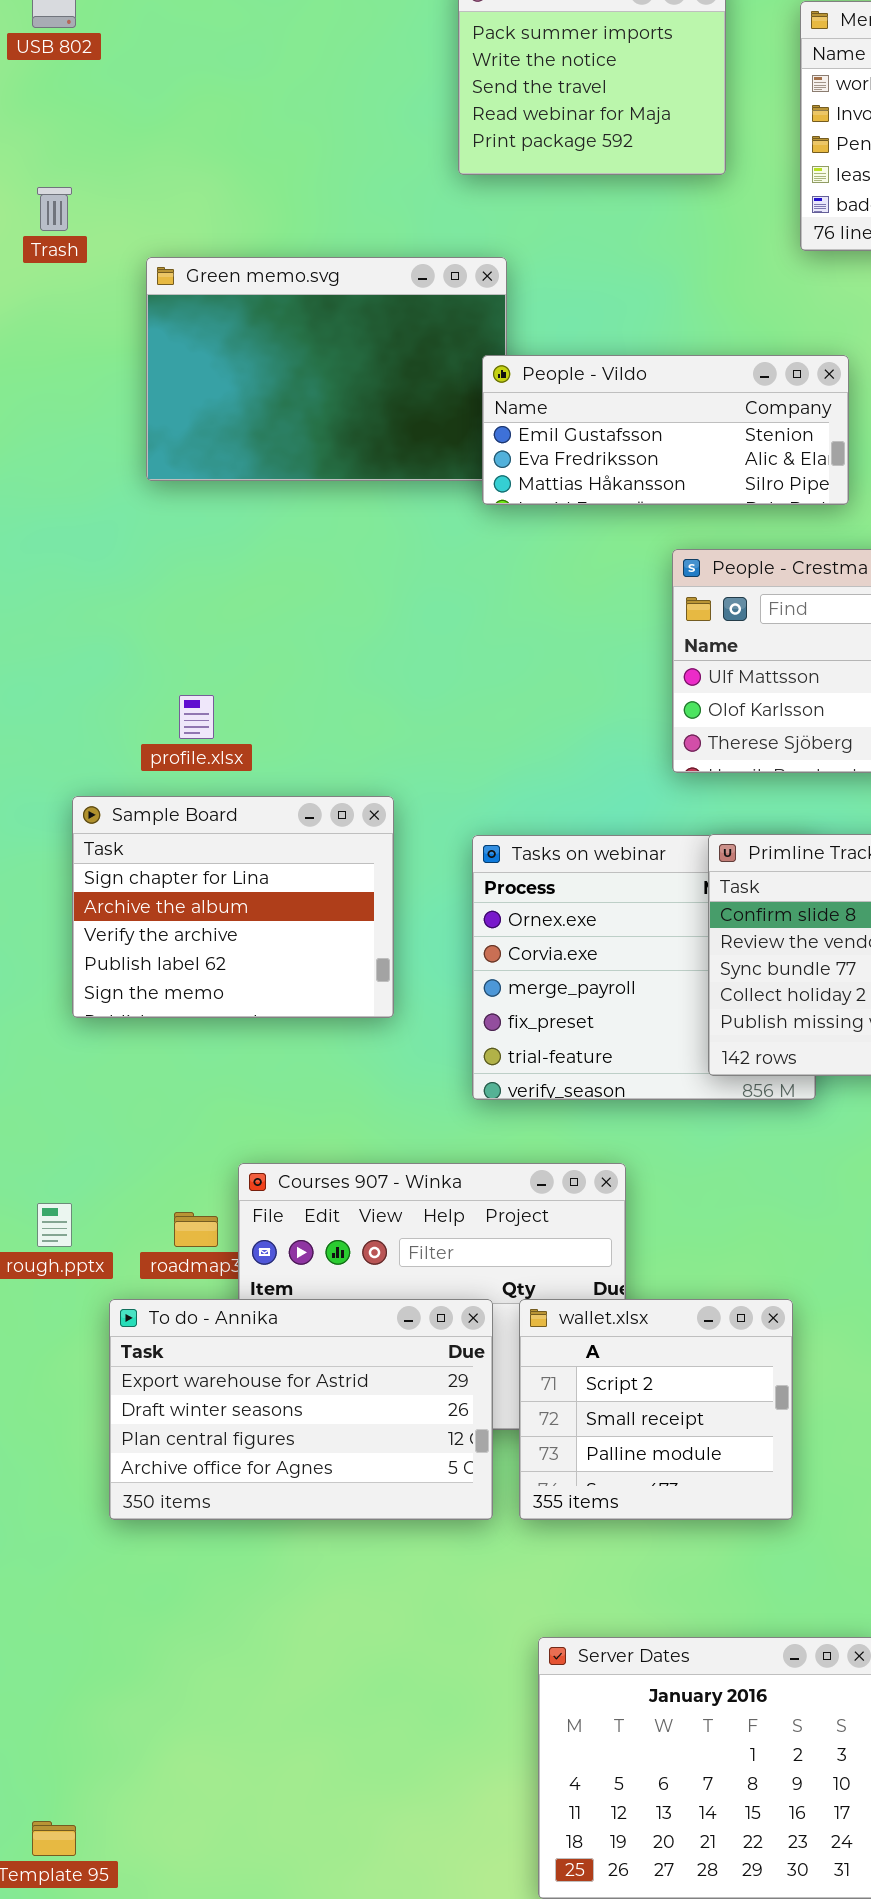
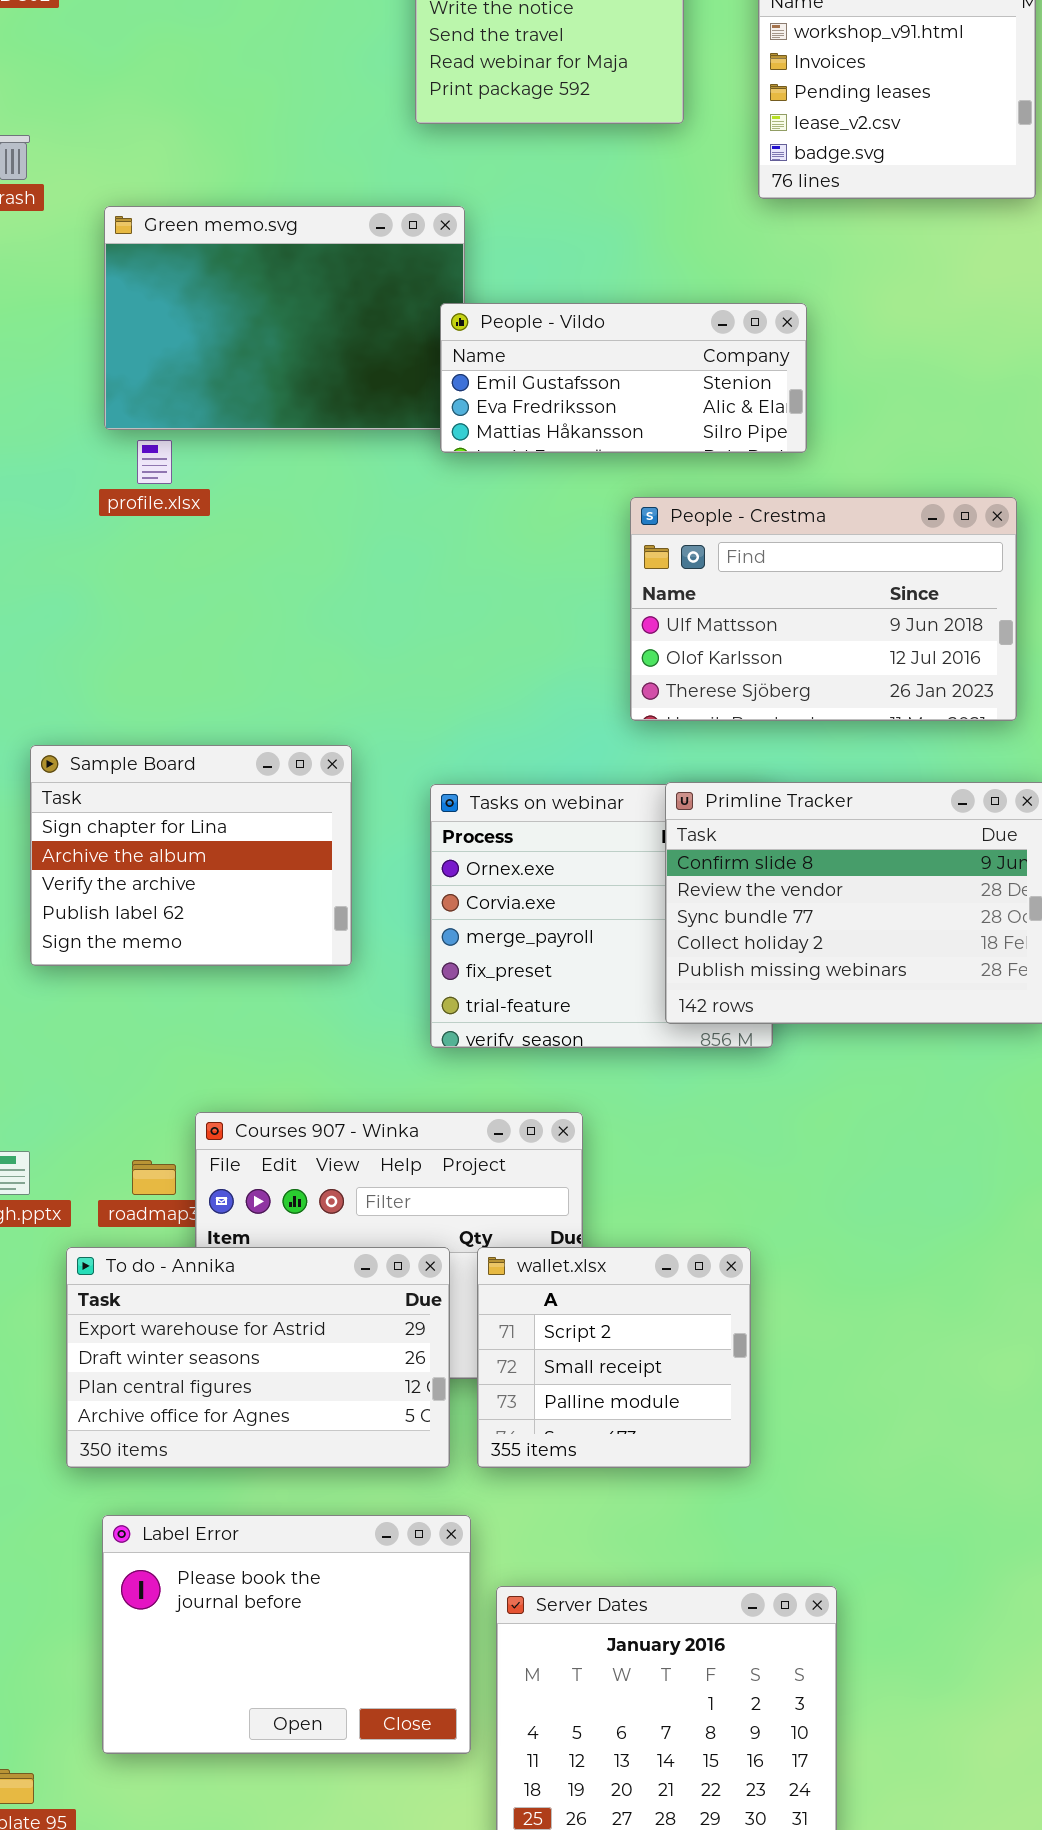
profile.xlsx: [179,695,214,739] -> [137,440,172,484], moved
Label Error: none -> [102,1515,471,1754], opened

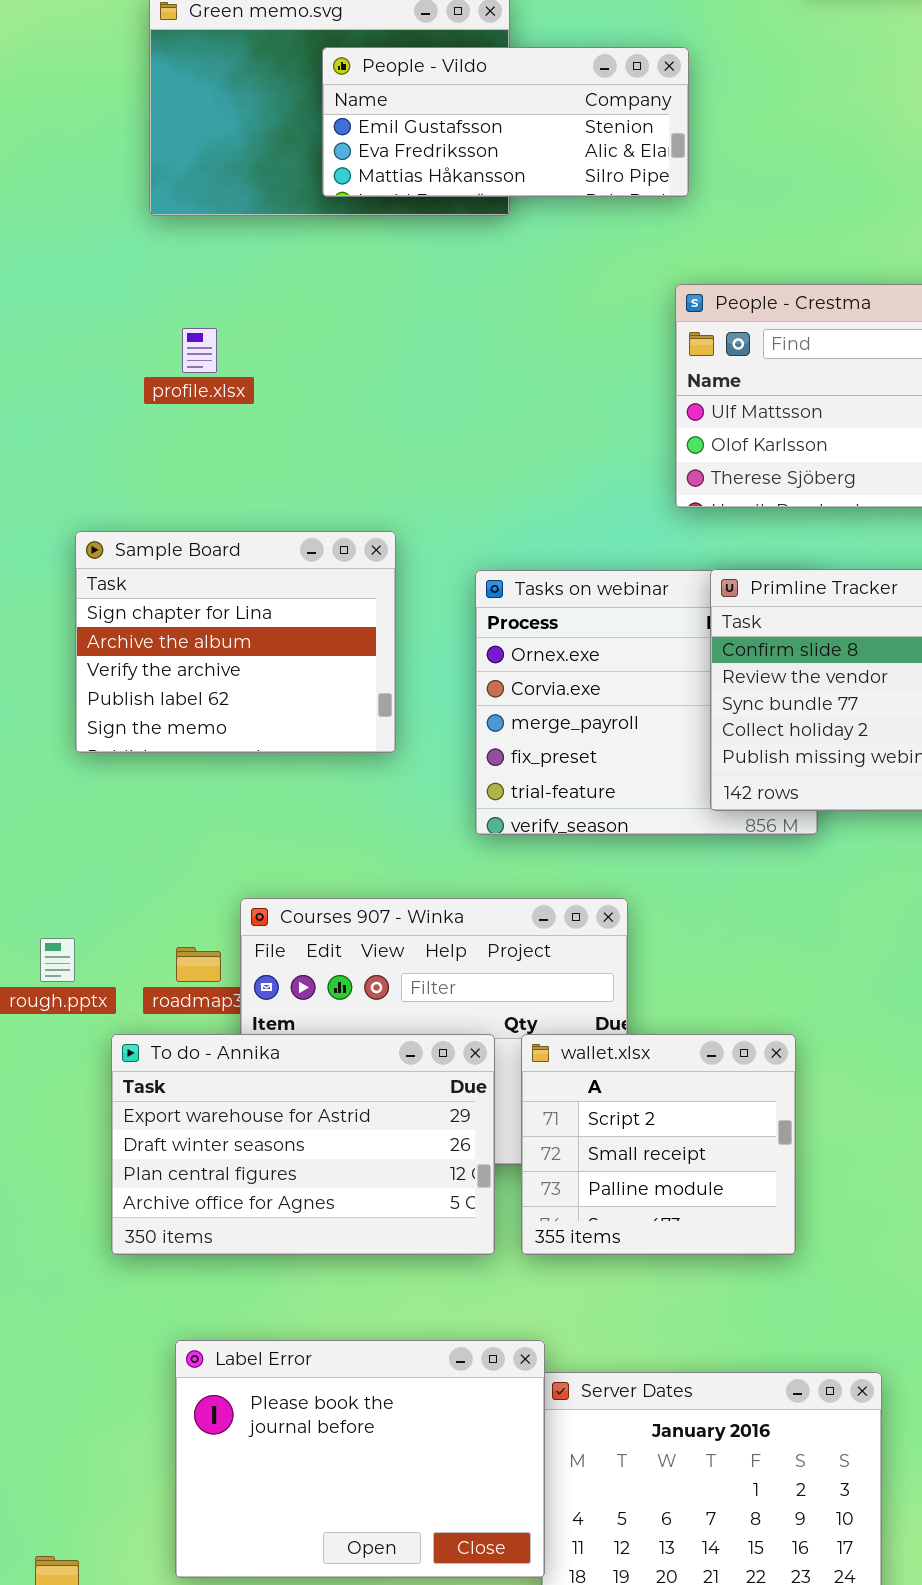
People - Vildo: [440,303,807,453] -> [322,47,689,197], moved
profile.xlsx: [137,440,172,484] -> [182,328,217,373], moved
Label Error: [102,1515,471,1754] -> [175,1340,545,1578], moved

